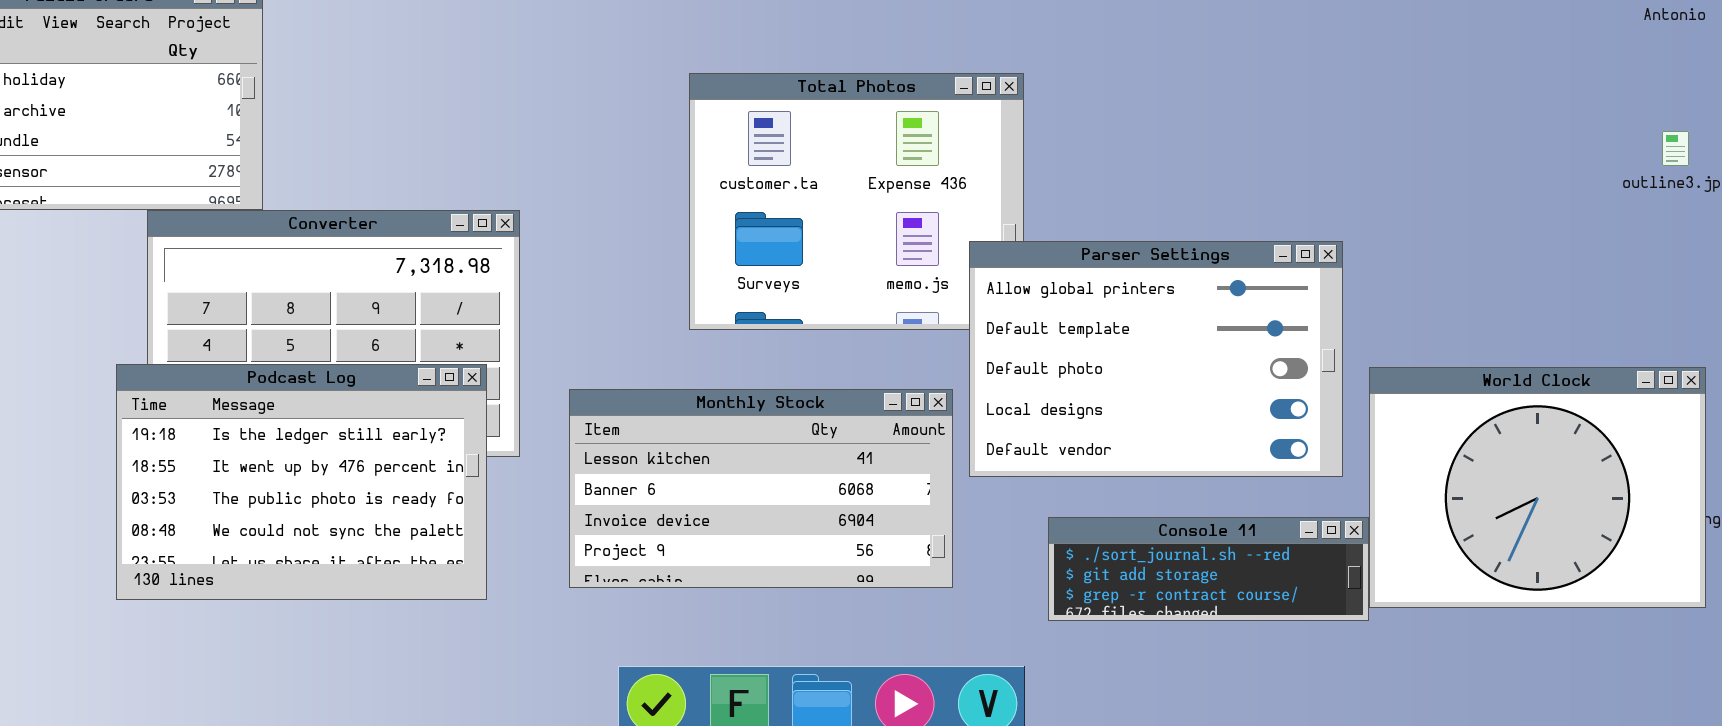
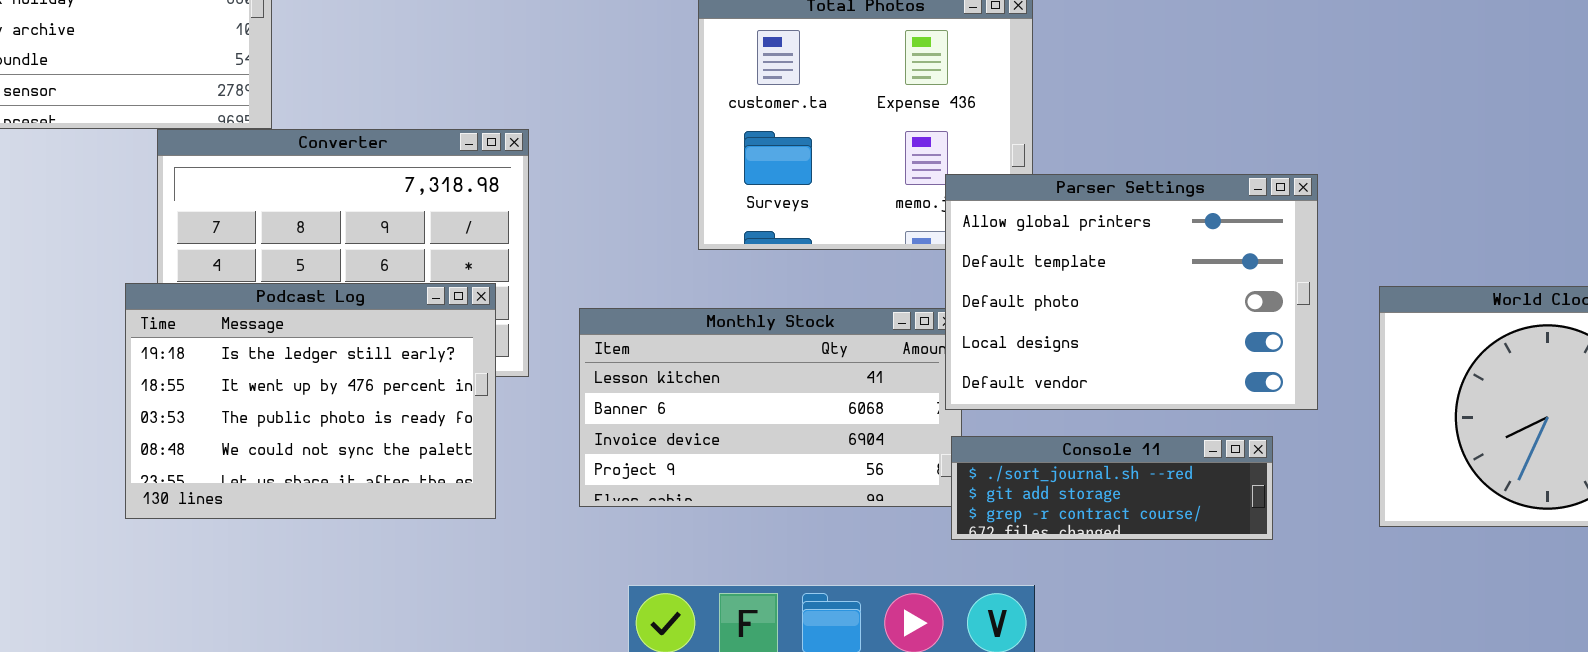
Parser Settings: [969,241,1343,477] -> [945,174,1318,410], moved
Console 11: [1048,517,1369,621] -> [951,436,1273,540], moved

